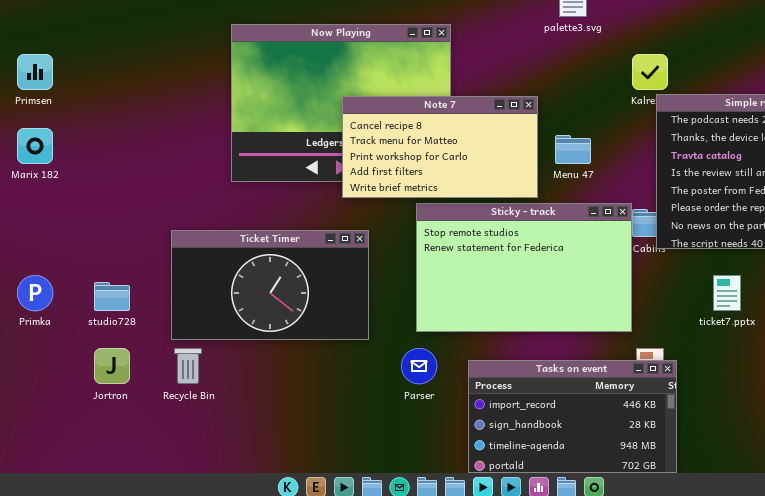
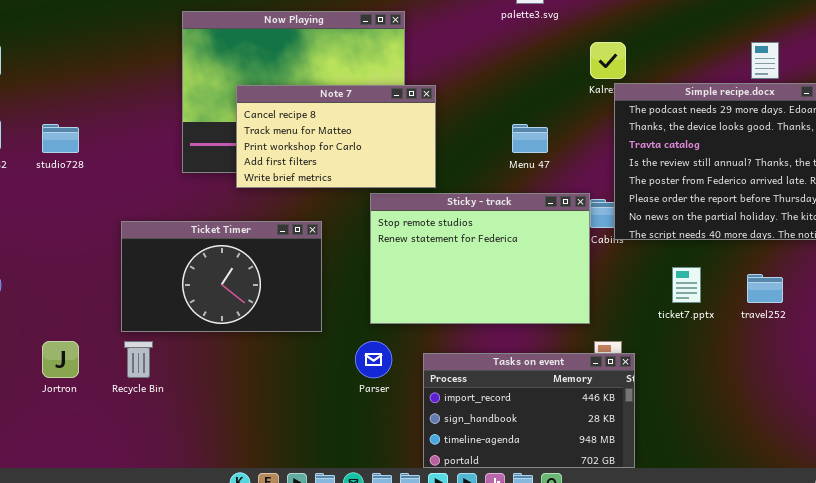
Note 7: [342,96,538,198] -> [236,85,436,188], moved
studio728: [94,282,130,311] -> [42,124,79,153], moved

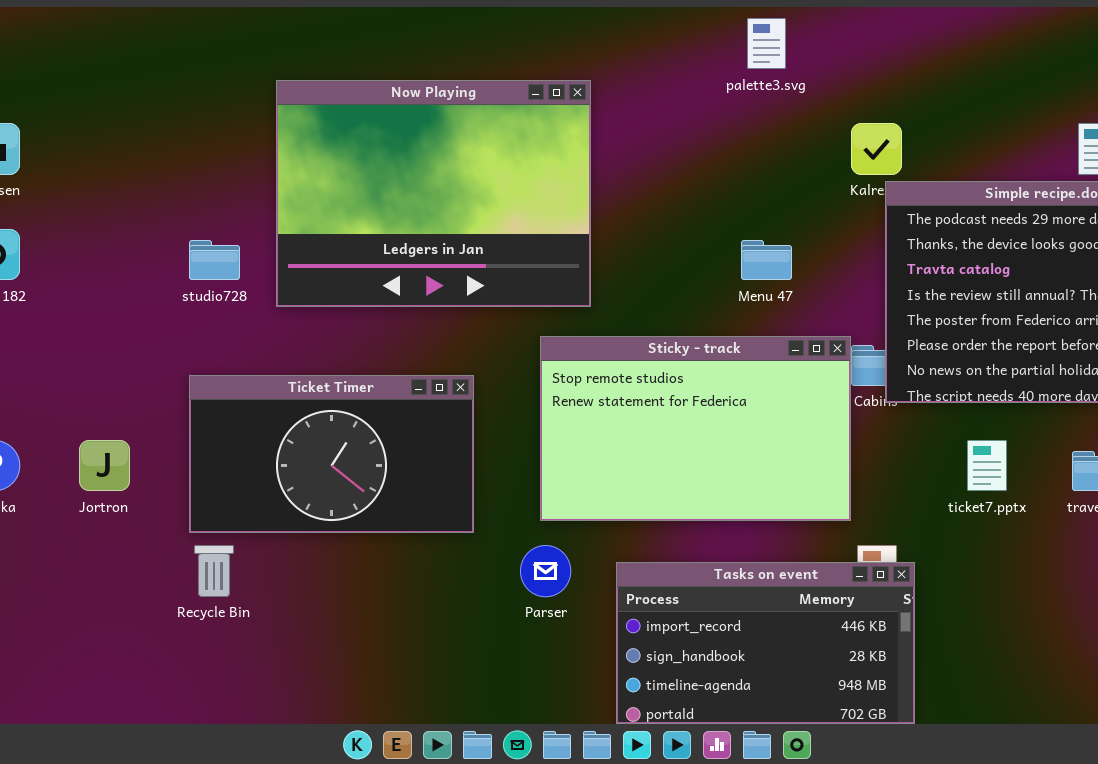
Note 7: [236,85,436,188] -> none, closed
studio728: [42,124,79,153] -> [189,240,240,280], moved
Jortron: [42,341,79,378] -> [79,440,130,491], moved

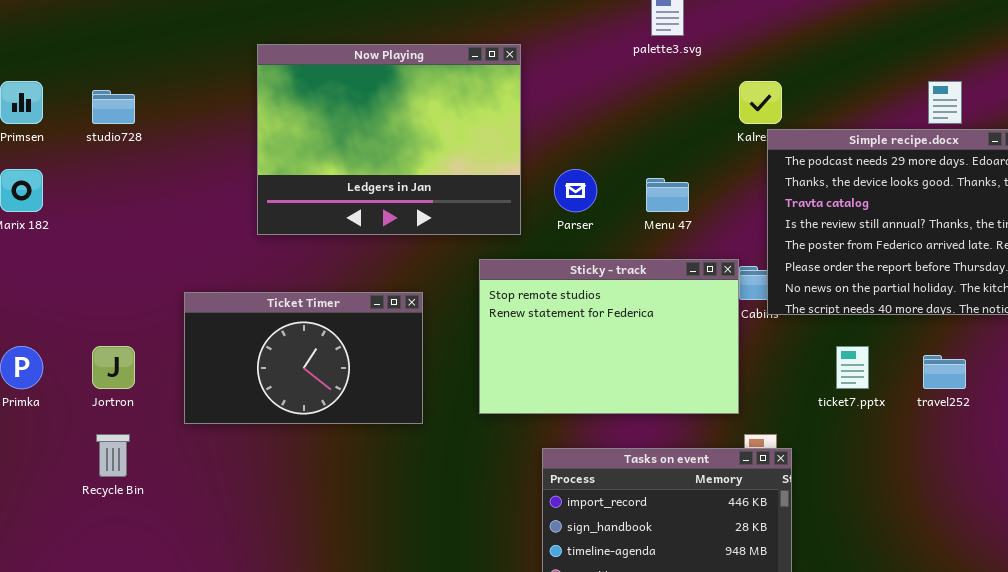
studio728: [189,240,240,280] -> [92,90,135,124], moved
Recycle Bin: [194,545,234,597] -> [96,434,130,477], moved
Parser: [520,545,571,597] -> [554,169,597,212], moved

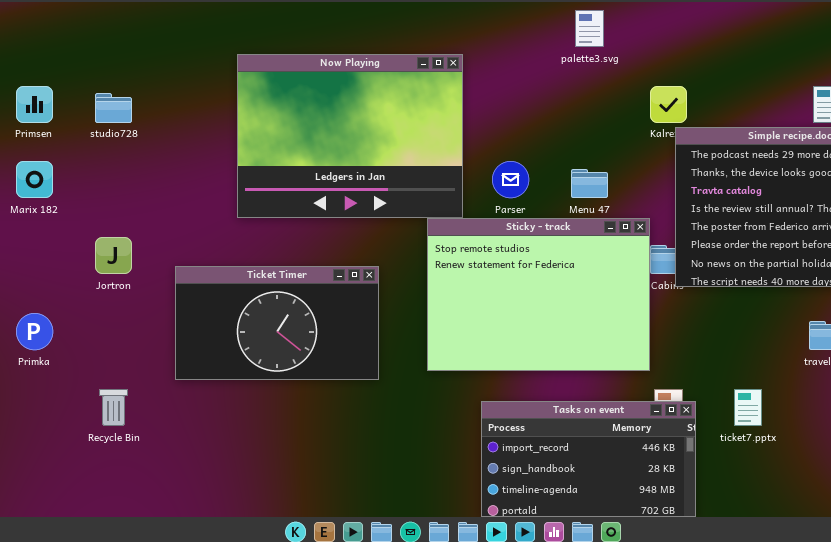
Sticky - track: [479,259,739,414] -> [427,218,650,371], resized
Jortron: [92,346,135,389] -> [95,237,132,274], moved
ticket7.pptx: [836,346,869,389] -> [734,389,762,426], moved

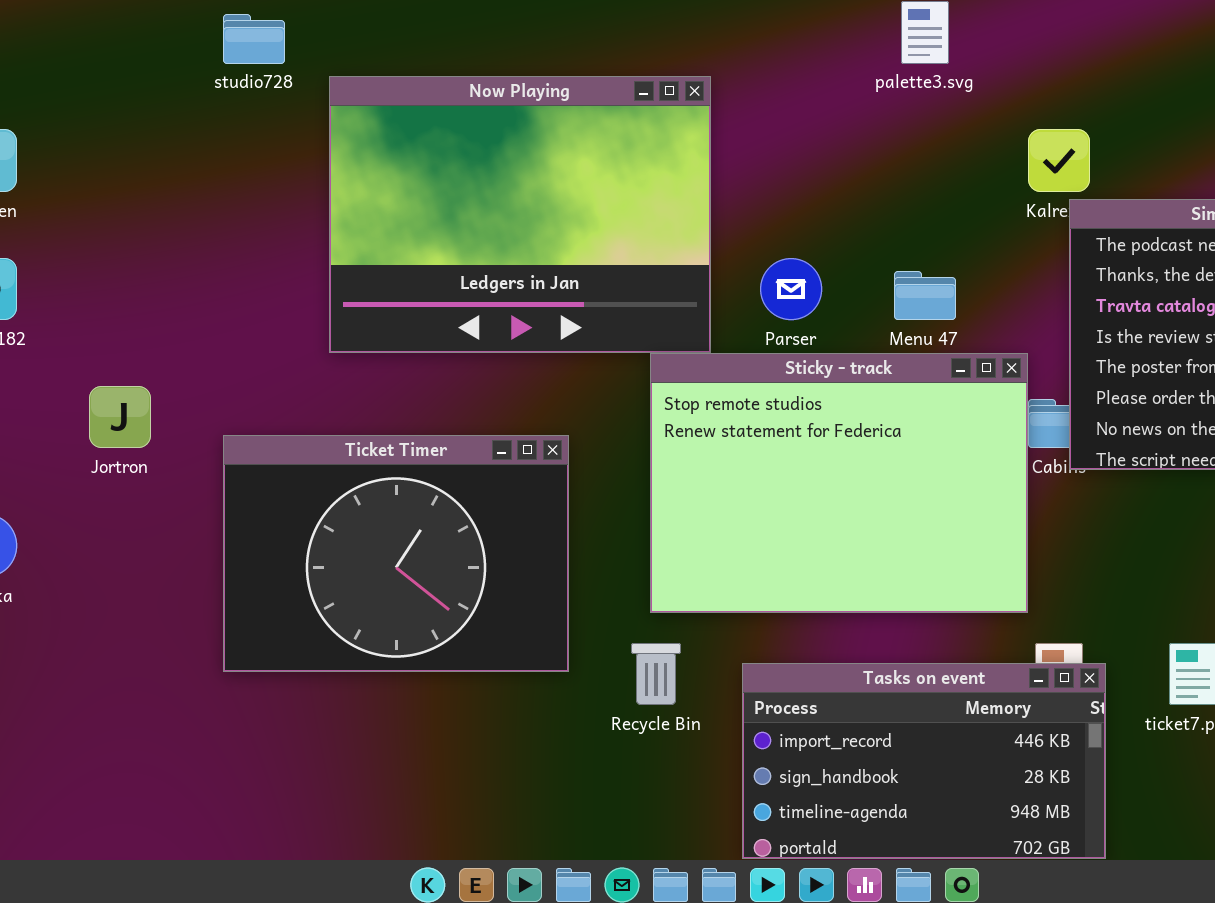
studio728: [95,93,132,123] -> [223,14,285,64], moved
Ticket Timer: [175,266,379,380] -> [223,435,569,672], resized
Recycle Bin: [99,389,128,426] -> [631,643,681,705], moved

